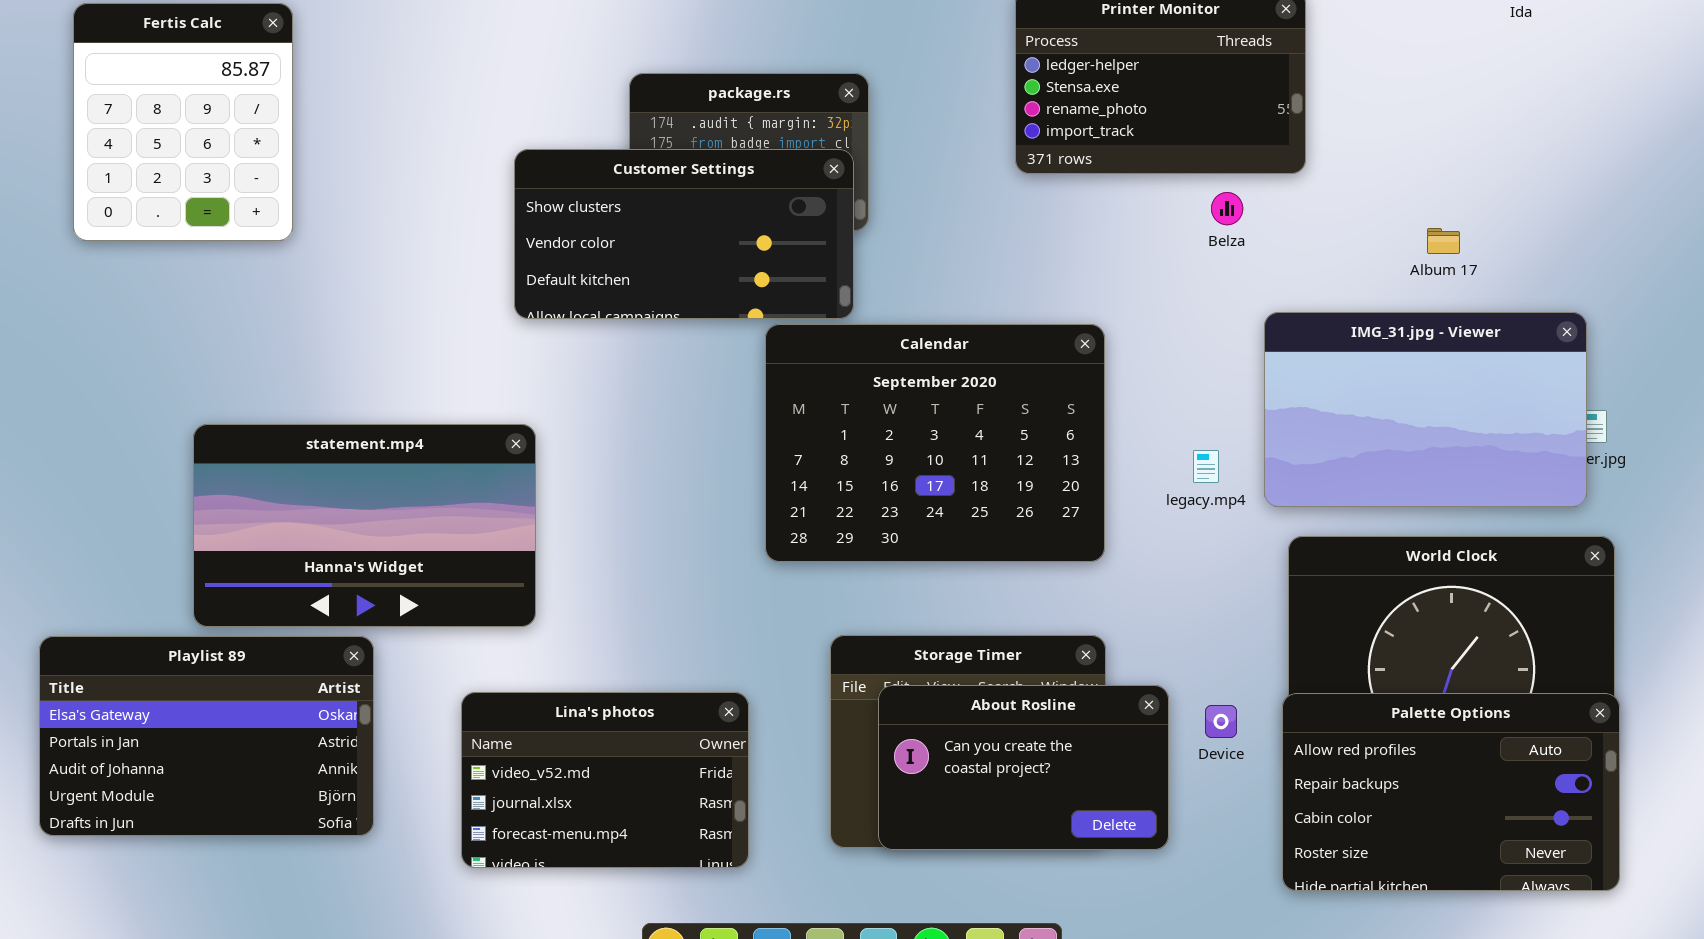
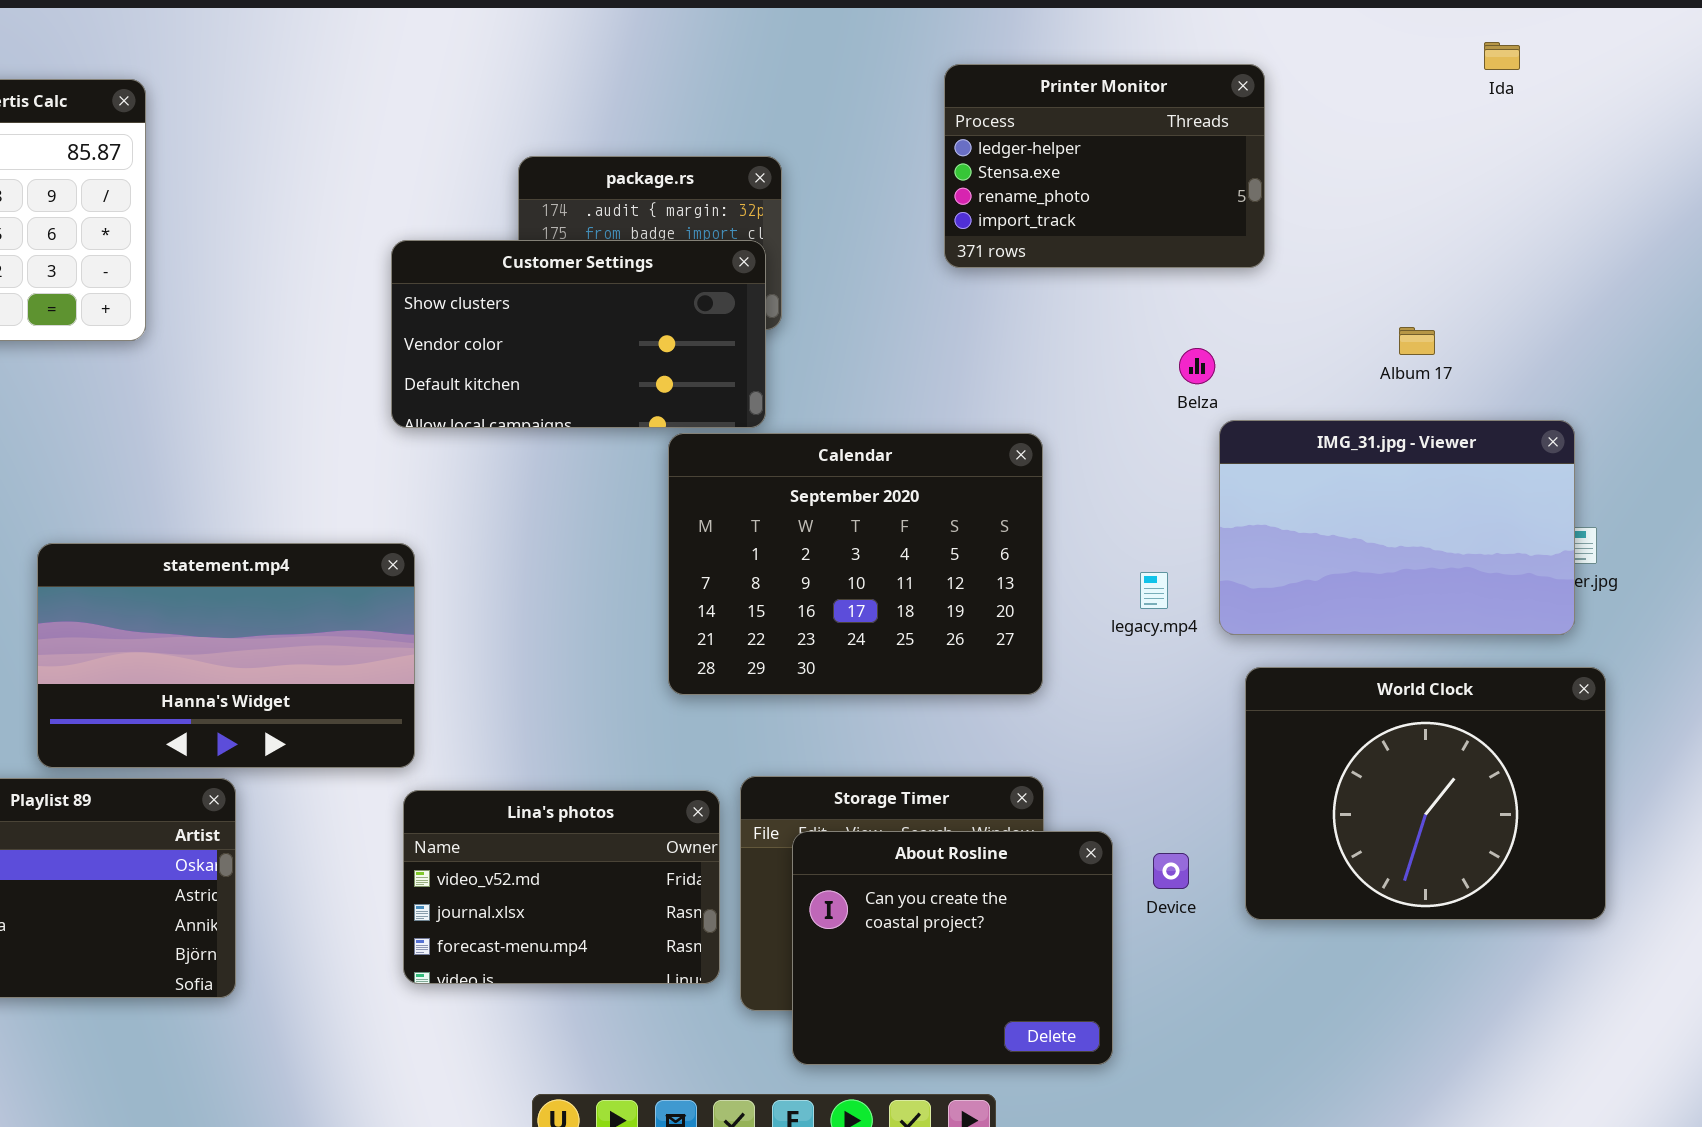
Belza: [1211,192,1243,225] -> [1179,348,1215,384], moved
About Rosline: [878,685,1169,850] -> [792,831,1113,1065], resized
Lina's photos: [461,692,749,868] -> [403,790,720,984], moved
Palette Options: [1282,693,1620,891] -> none, closed

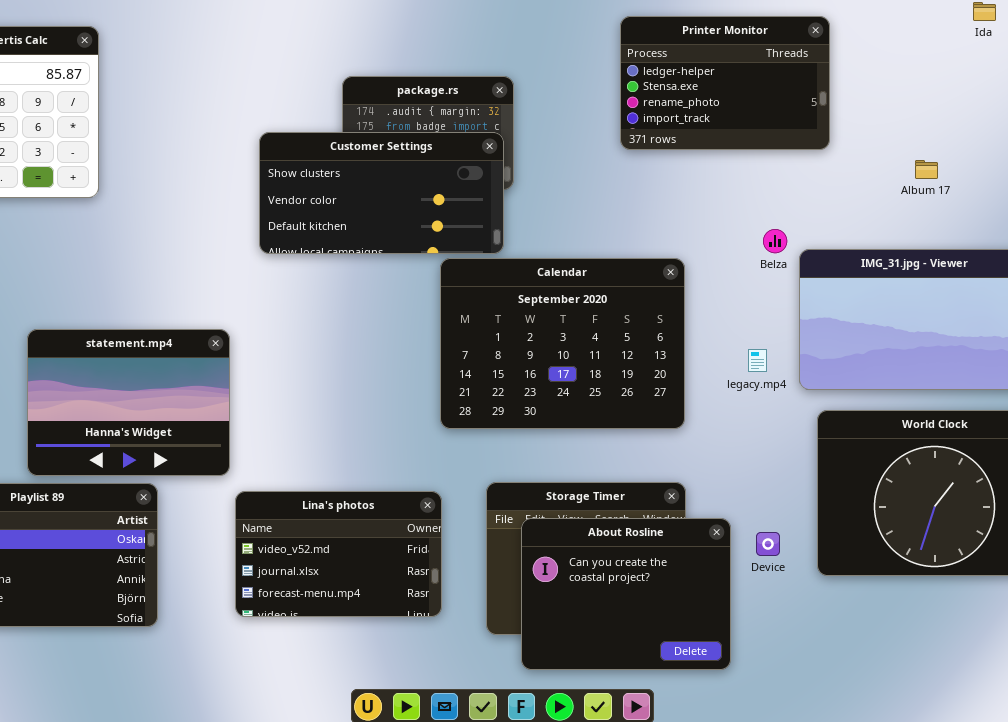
Album 17: [1399,327,1435,355] -> [915,160,938,179], moved
Belza: [1179,348,1215,384] -> [763,229,787,253], moved
statement.mp4: [37,543,415,768] -> [27,329,230,476], resized
Lina's photos: [403,790,720,984] -> [235,491,442,617], moved

